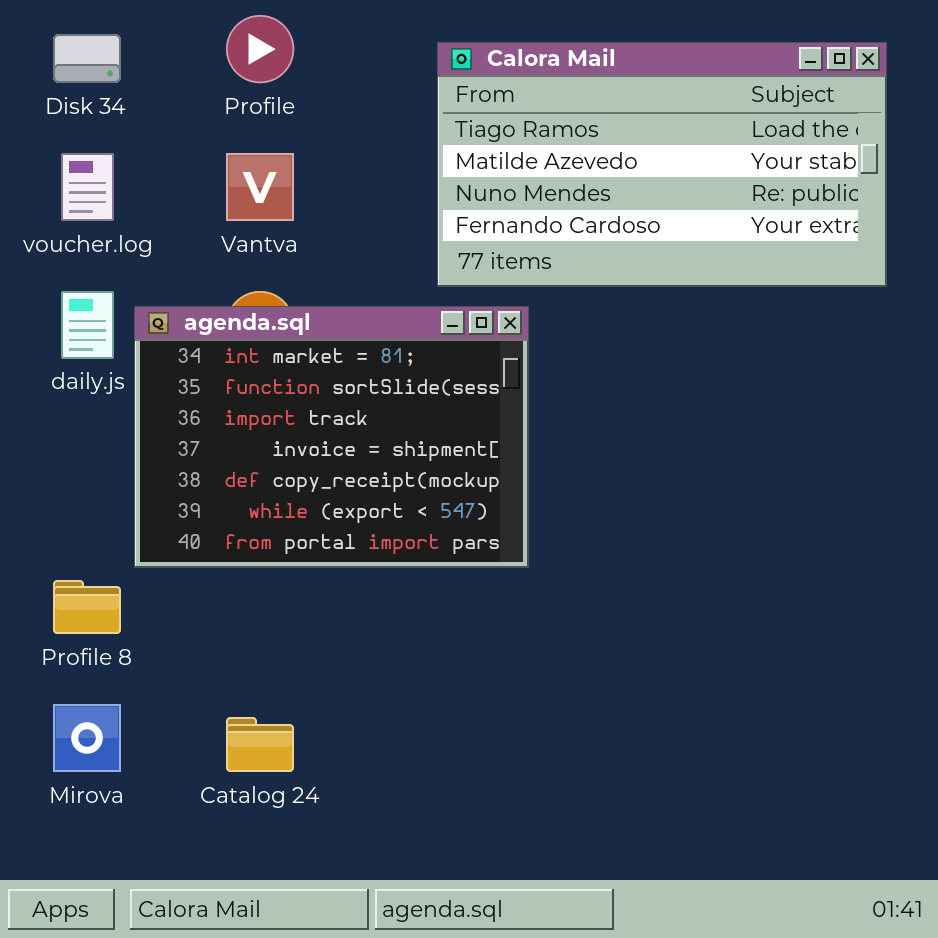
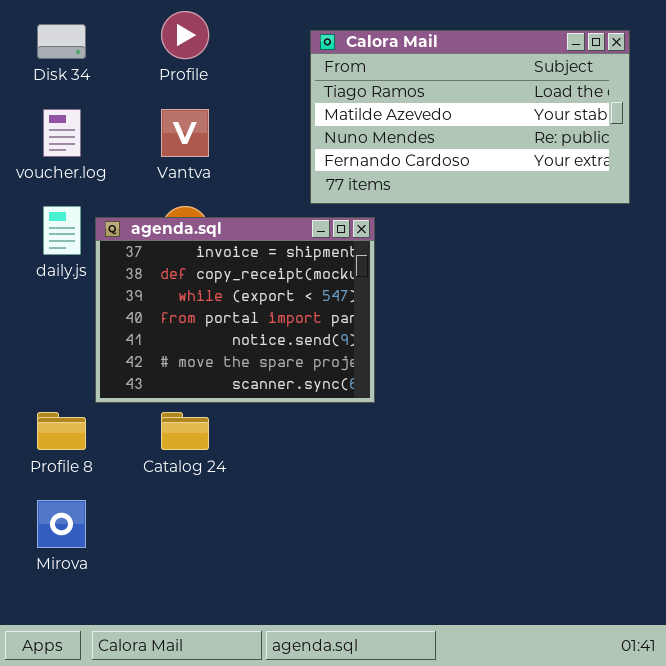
agenda.sql: [134,306,529,568] -> [95,217,375,403], scrolled down 3 rows
Catalog 24: [226,717,294,772] -> [161,412,209,450], moved

